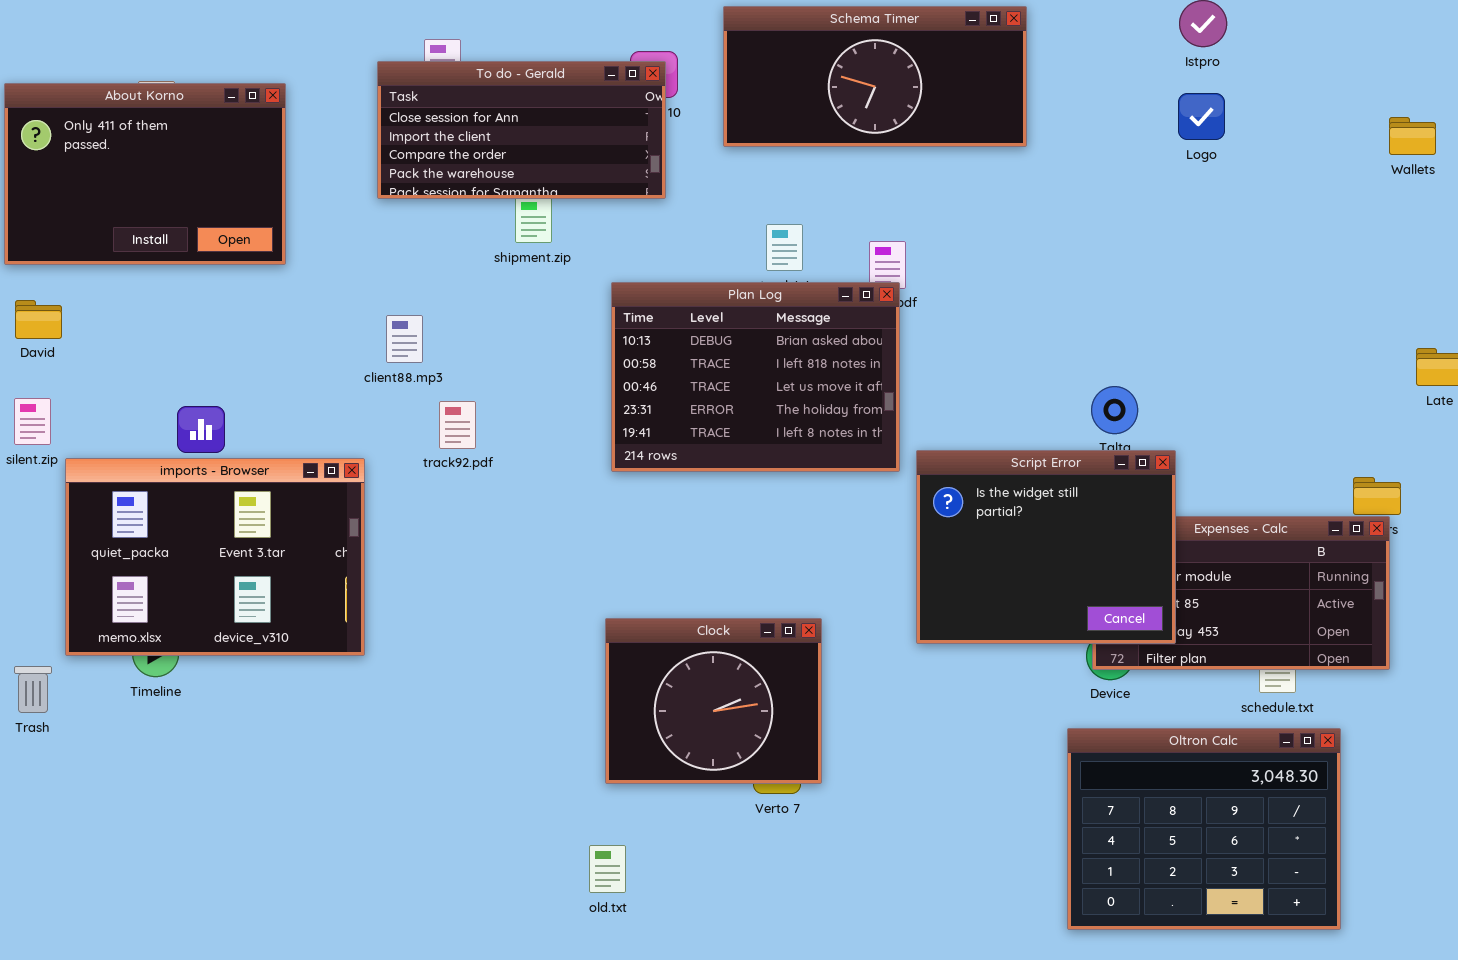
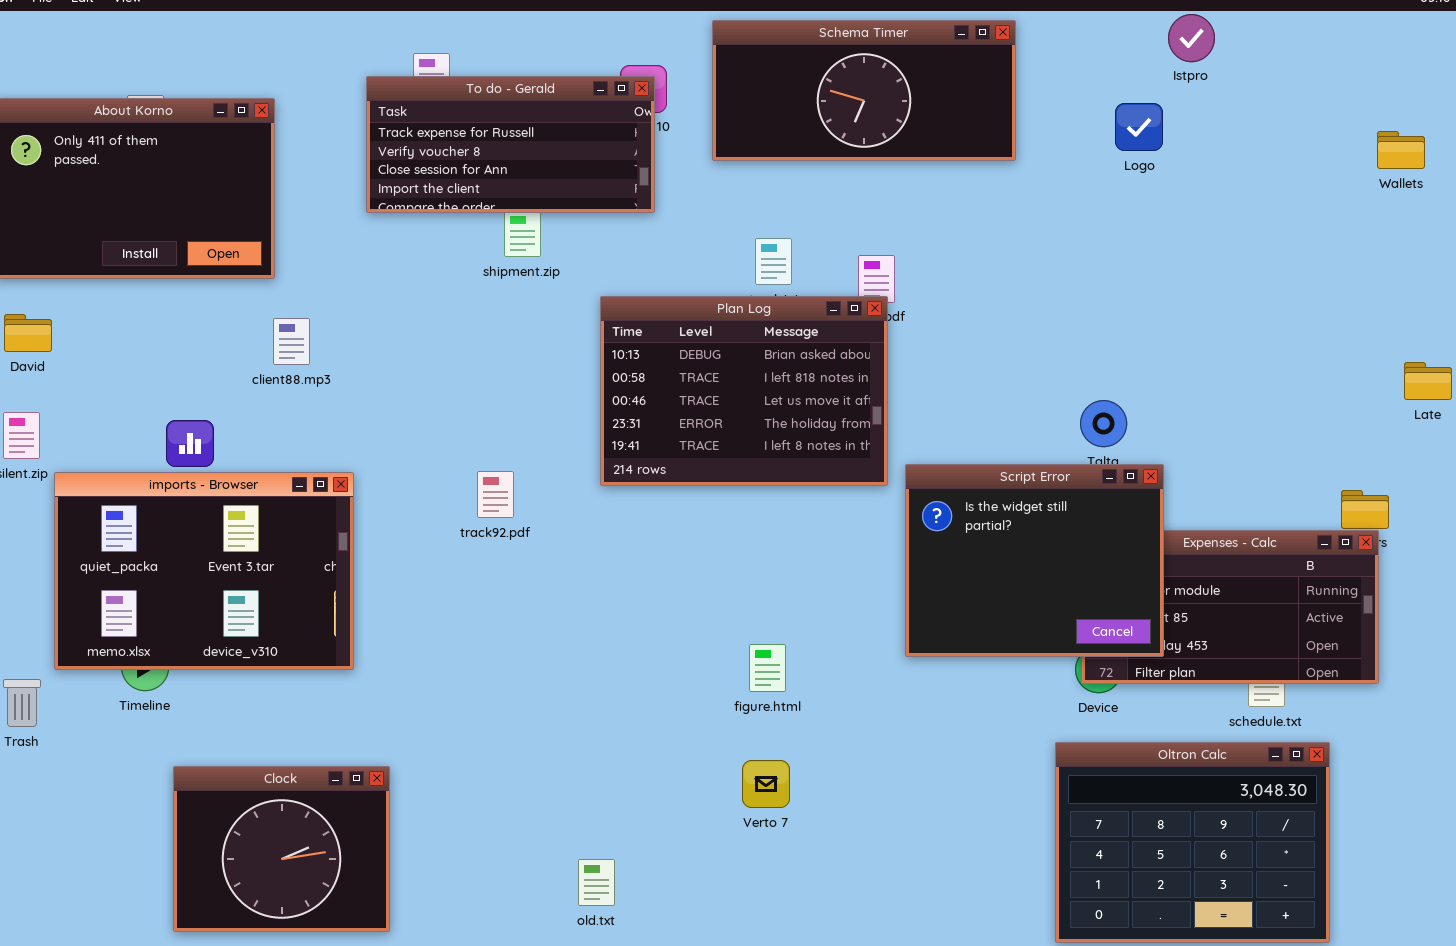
To do - Gerald: [377,61,666,199] -> [366,76,655,213], scrolled up 2 rows
Logo: [1178,93,1225,140] -> [1115,103,1163,151], moved
client88.mp3: [386,315,423,363] -> [273,318,310,365], moved
track92.pdf: [439,401,476,449] -> [477,471,514,518], moved
Clock: [605,618,822,784] -> [173,766,390,932], moved

